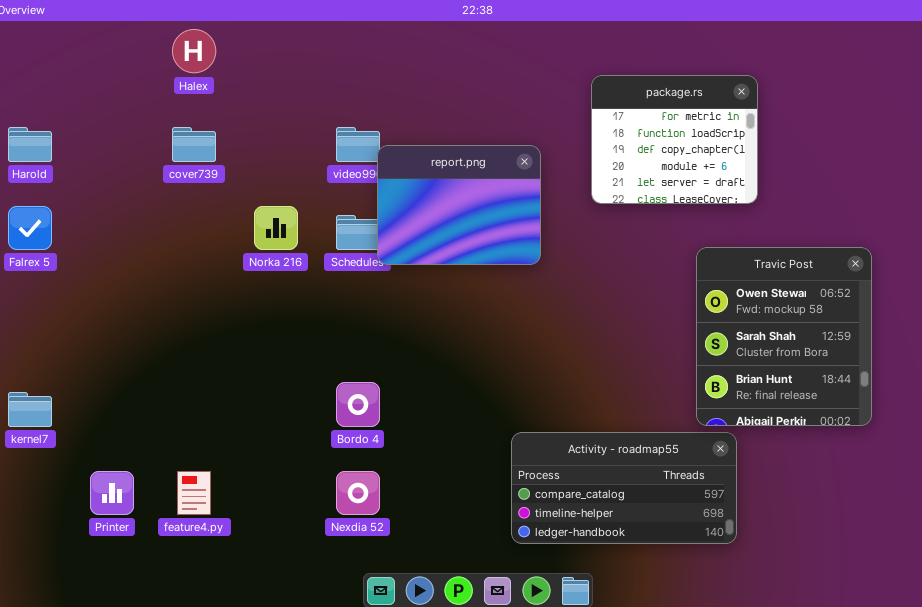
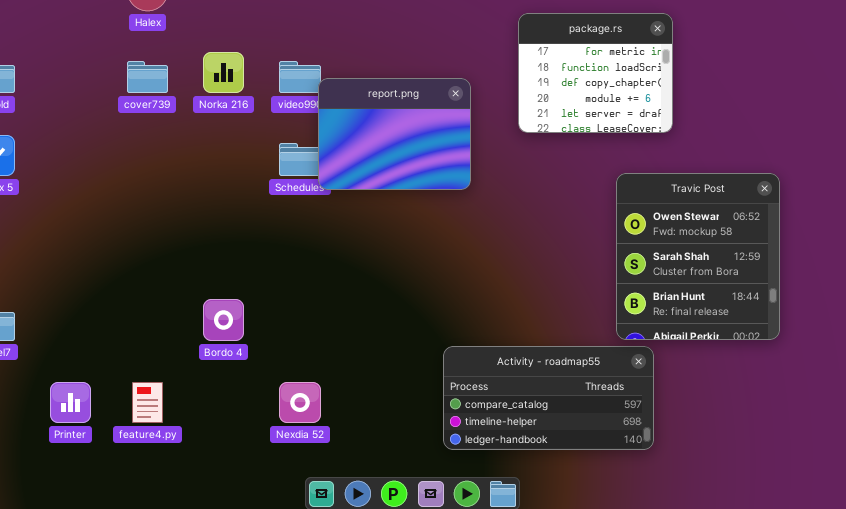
Norka 216: [254,206,298,250] -> [203,52,244,93], moved
Bordo 4: [336,382,380,427] -> [203,299,244,341], moved

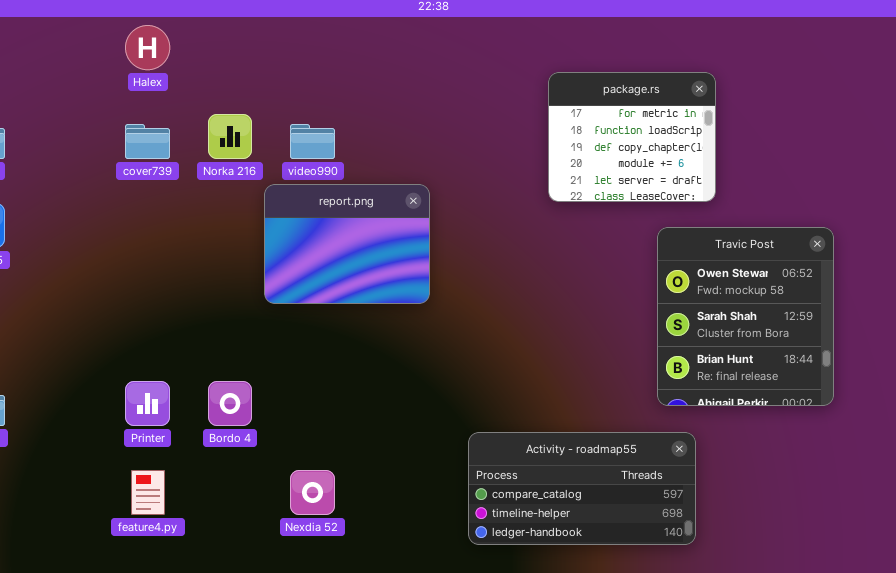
report.png: [318,78,471,190] -> [264,184,430,304], moved
Travic Post: [616,173,780,340] -> [657,227,834,406], moved
Printer: [50,382,91,423] -> [125,381,170,426], moved

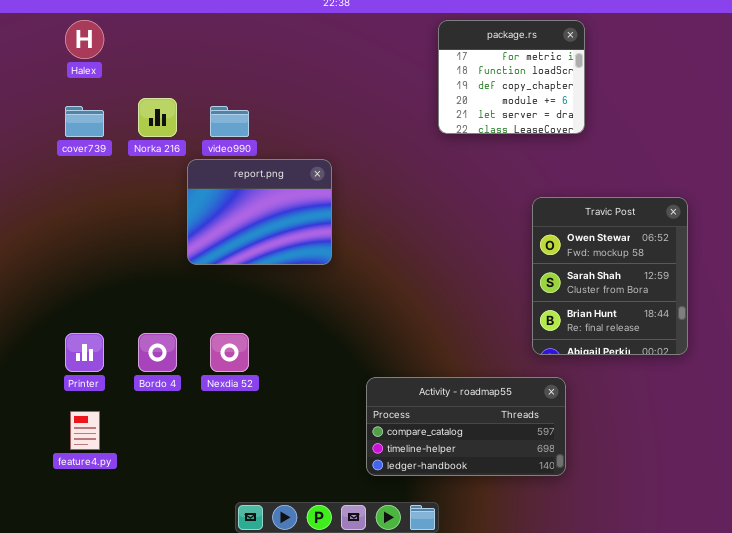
package.rs: [548,72,716,202] -> [438,20,585,134], moved
Nexdia 52: [290,470,335,515] -> [210,333,249,372], moved

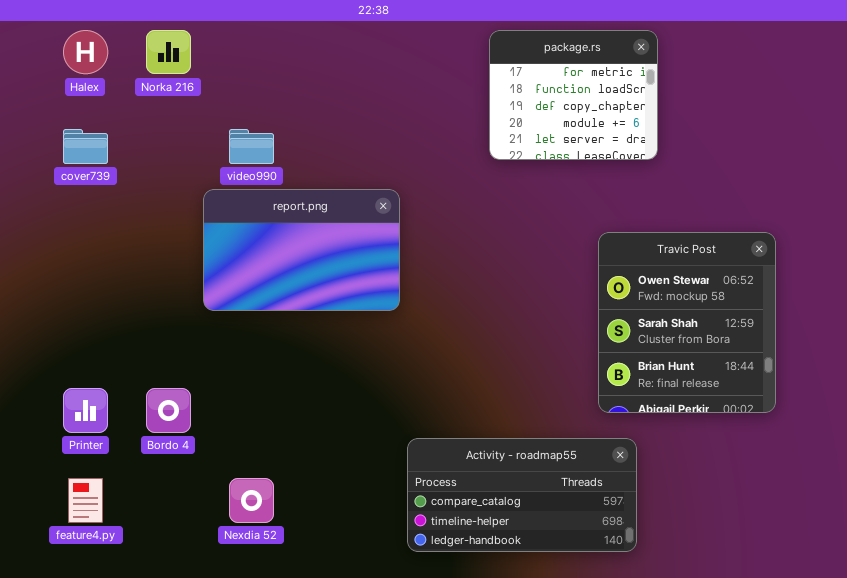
Norka 216: [138,98,177,137] -> [146,30,191,74], moved
report.png: [187,159,332,265] -> [203,189,400,311], resized
Nexdia 52: [210,333,249,372] -> [229,478,274,523], moved

